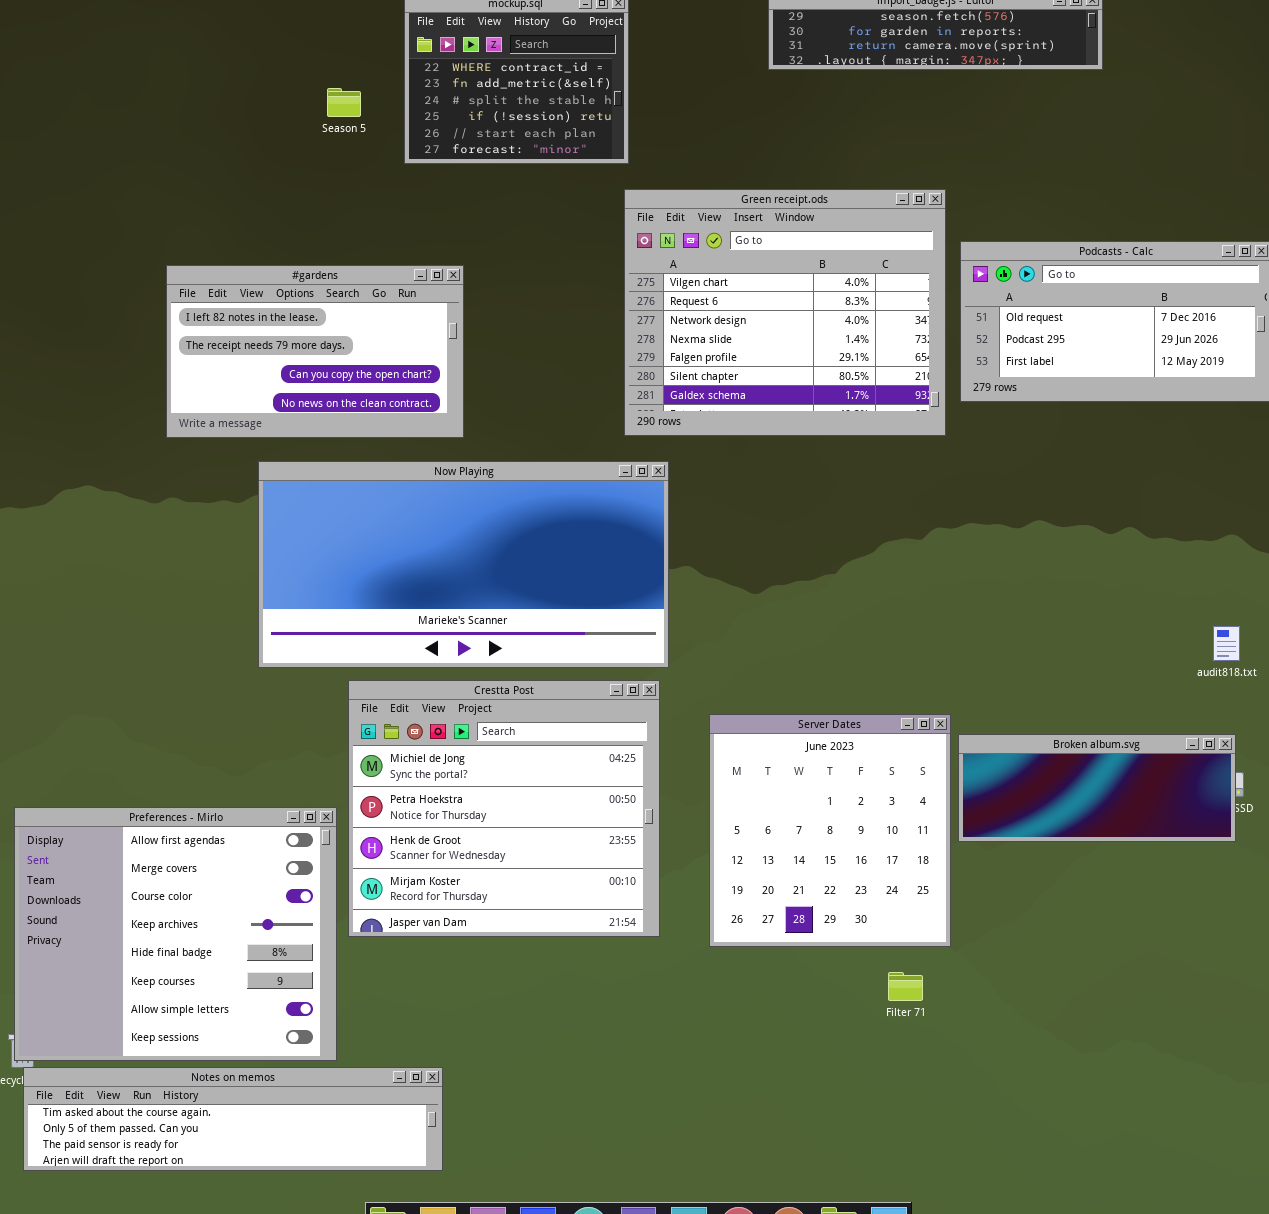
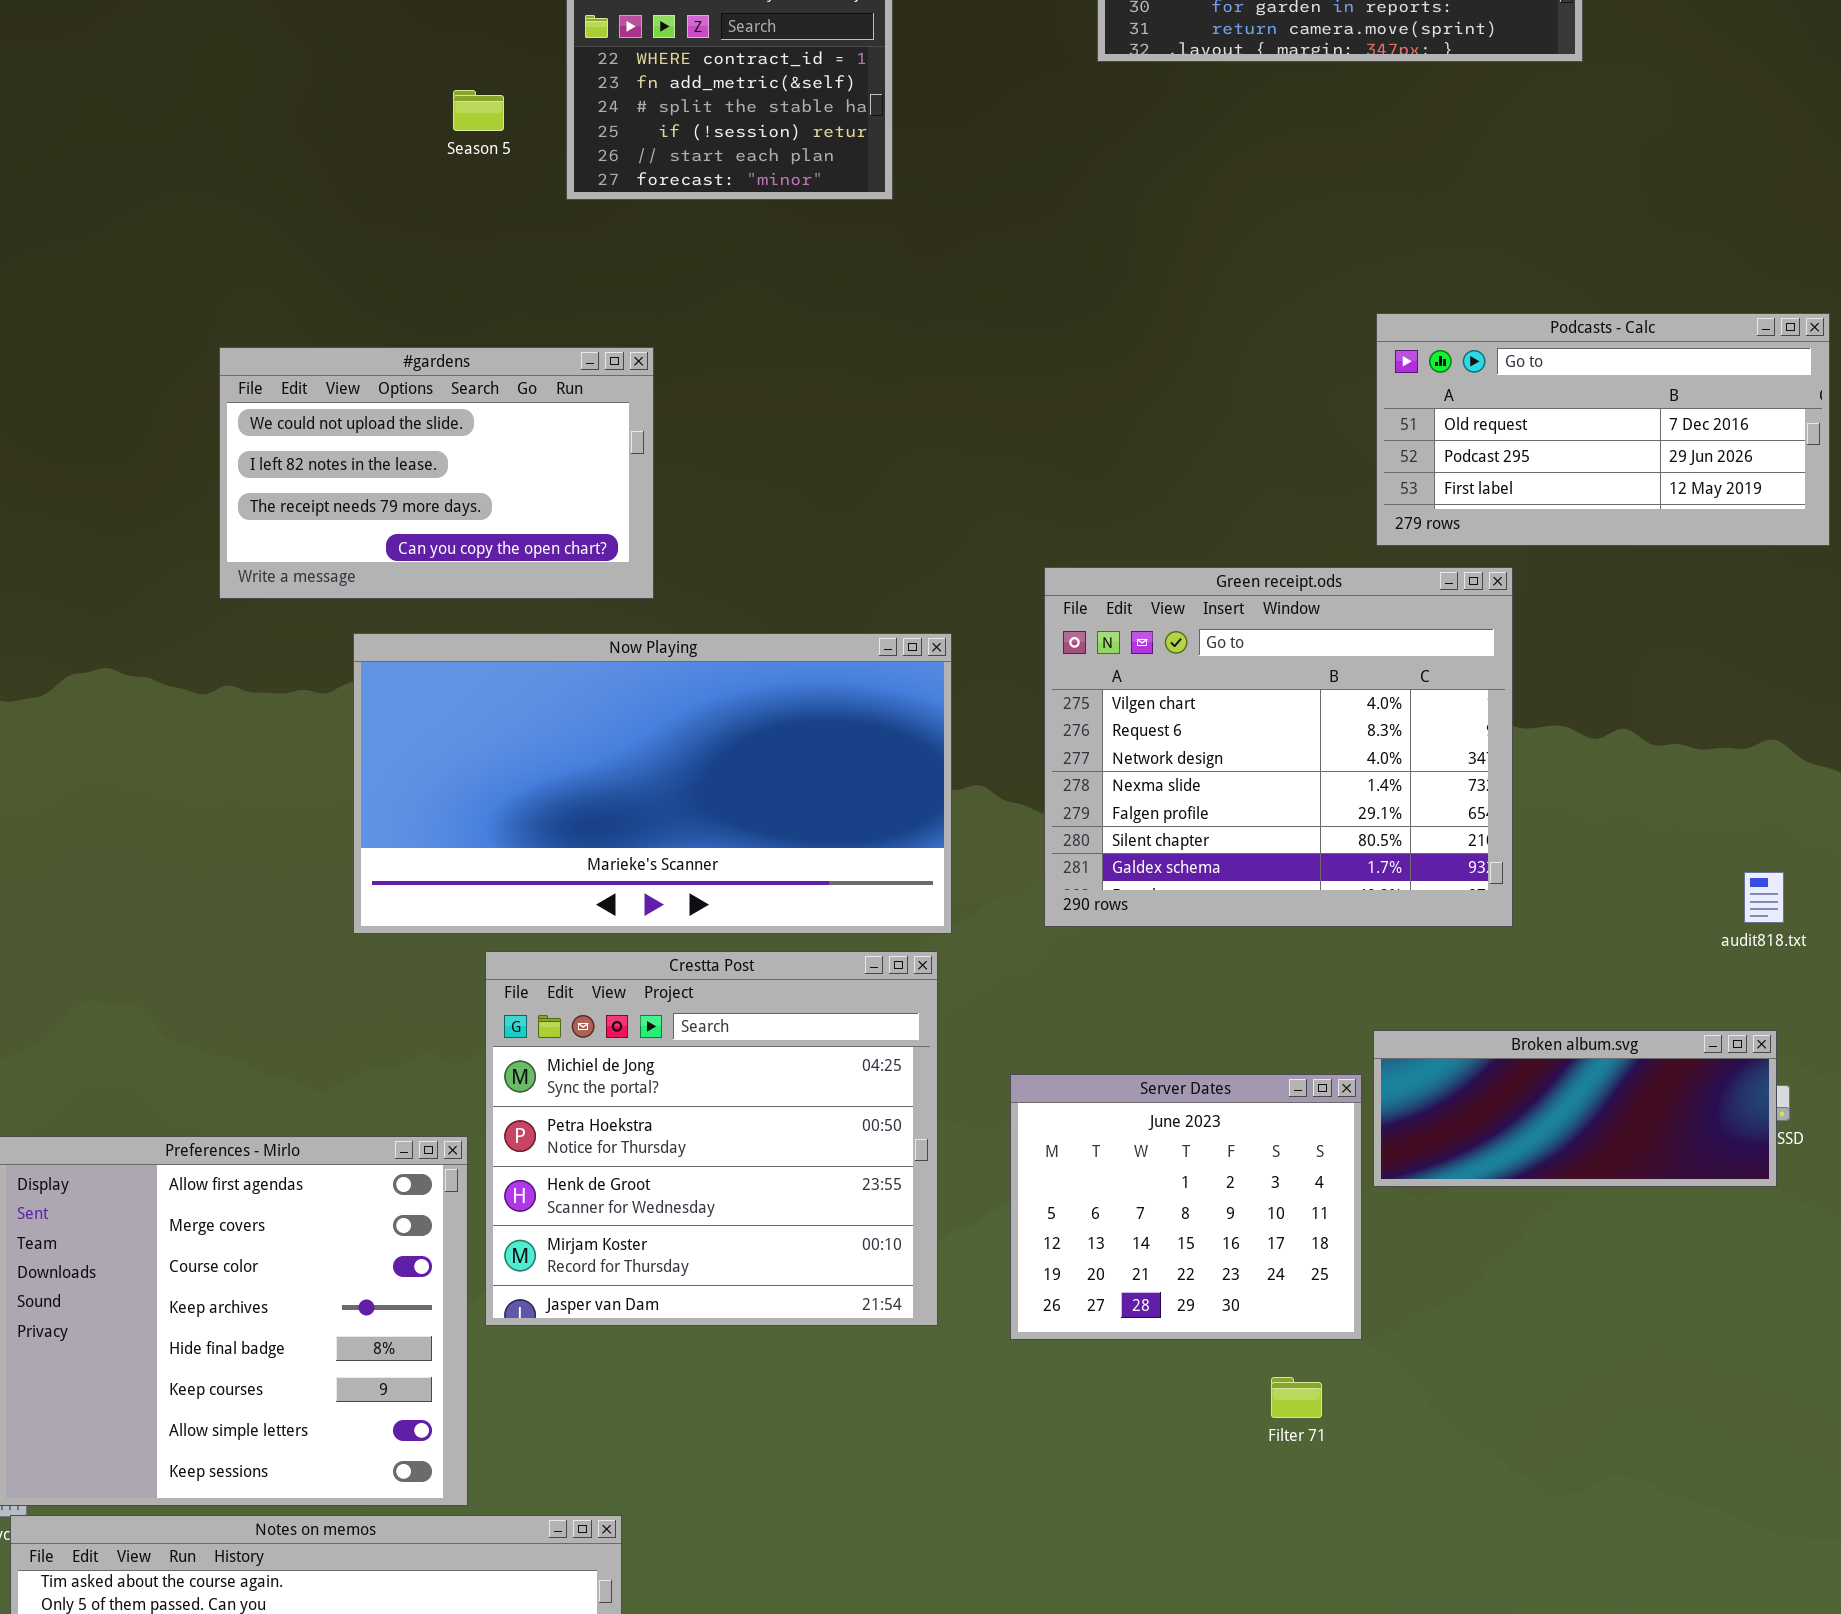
Green receipt.ods: [624,189,946,436] -> [1044,567,1513,927], moved
#gardens: [166,265,464,438] -> [219,347,654,599], scrolled up 1 row
Server Dates: [709,714,951,947] -> [1010,1074,1362,1340], resized

